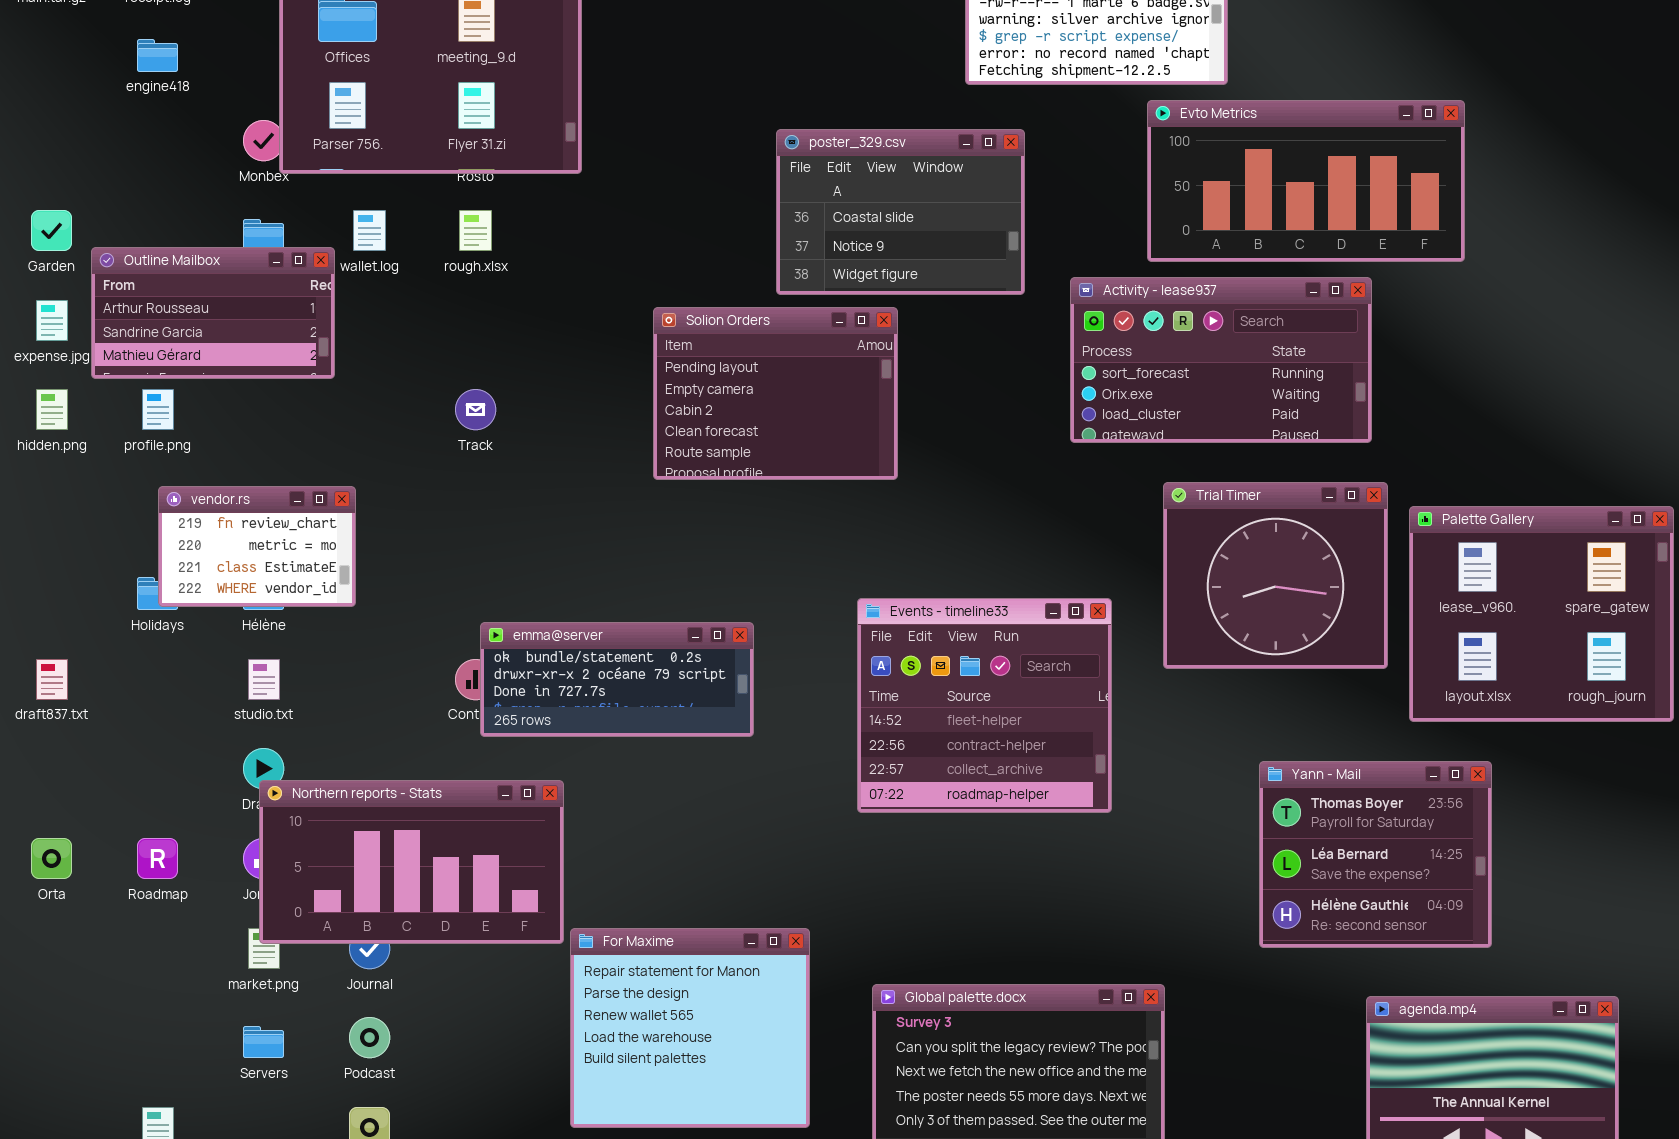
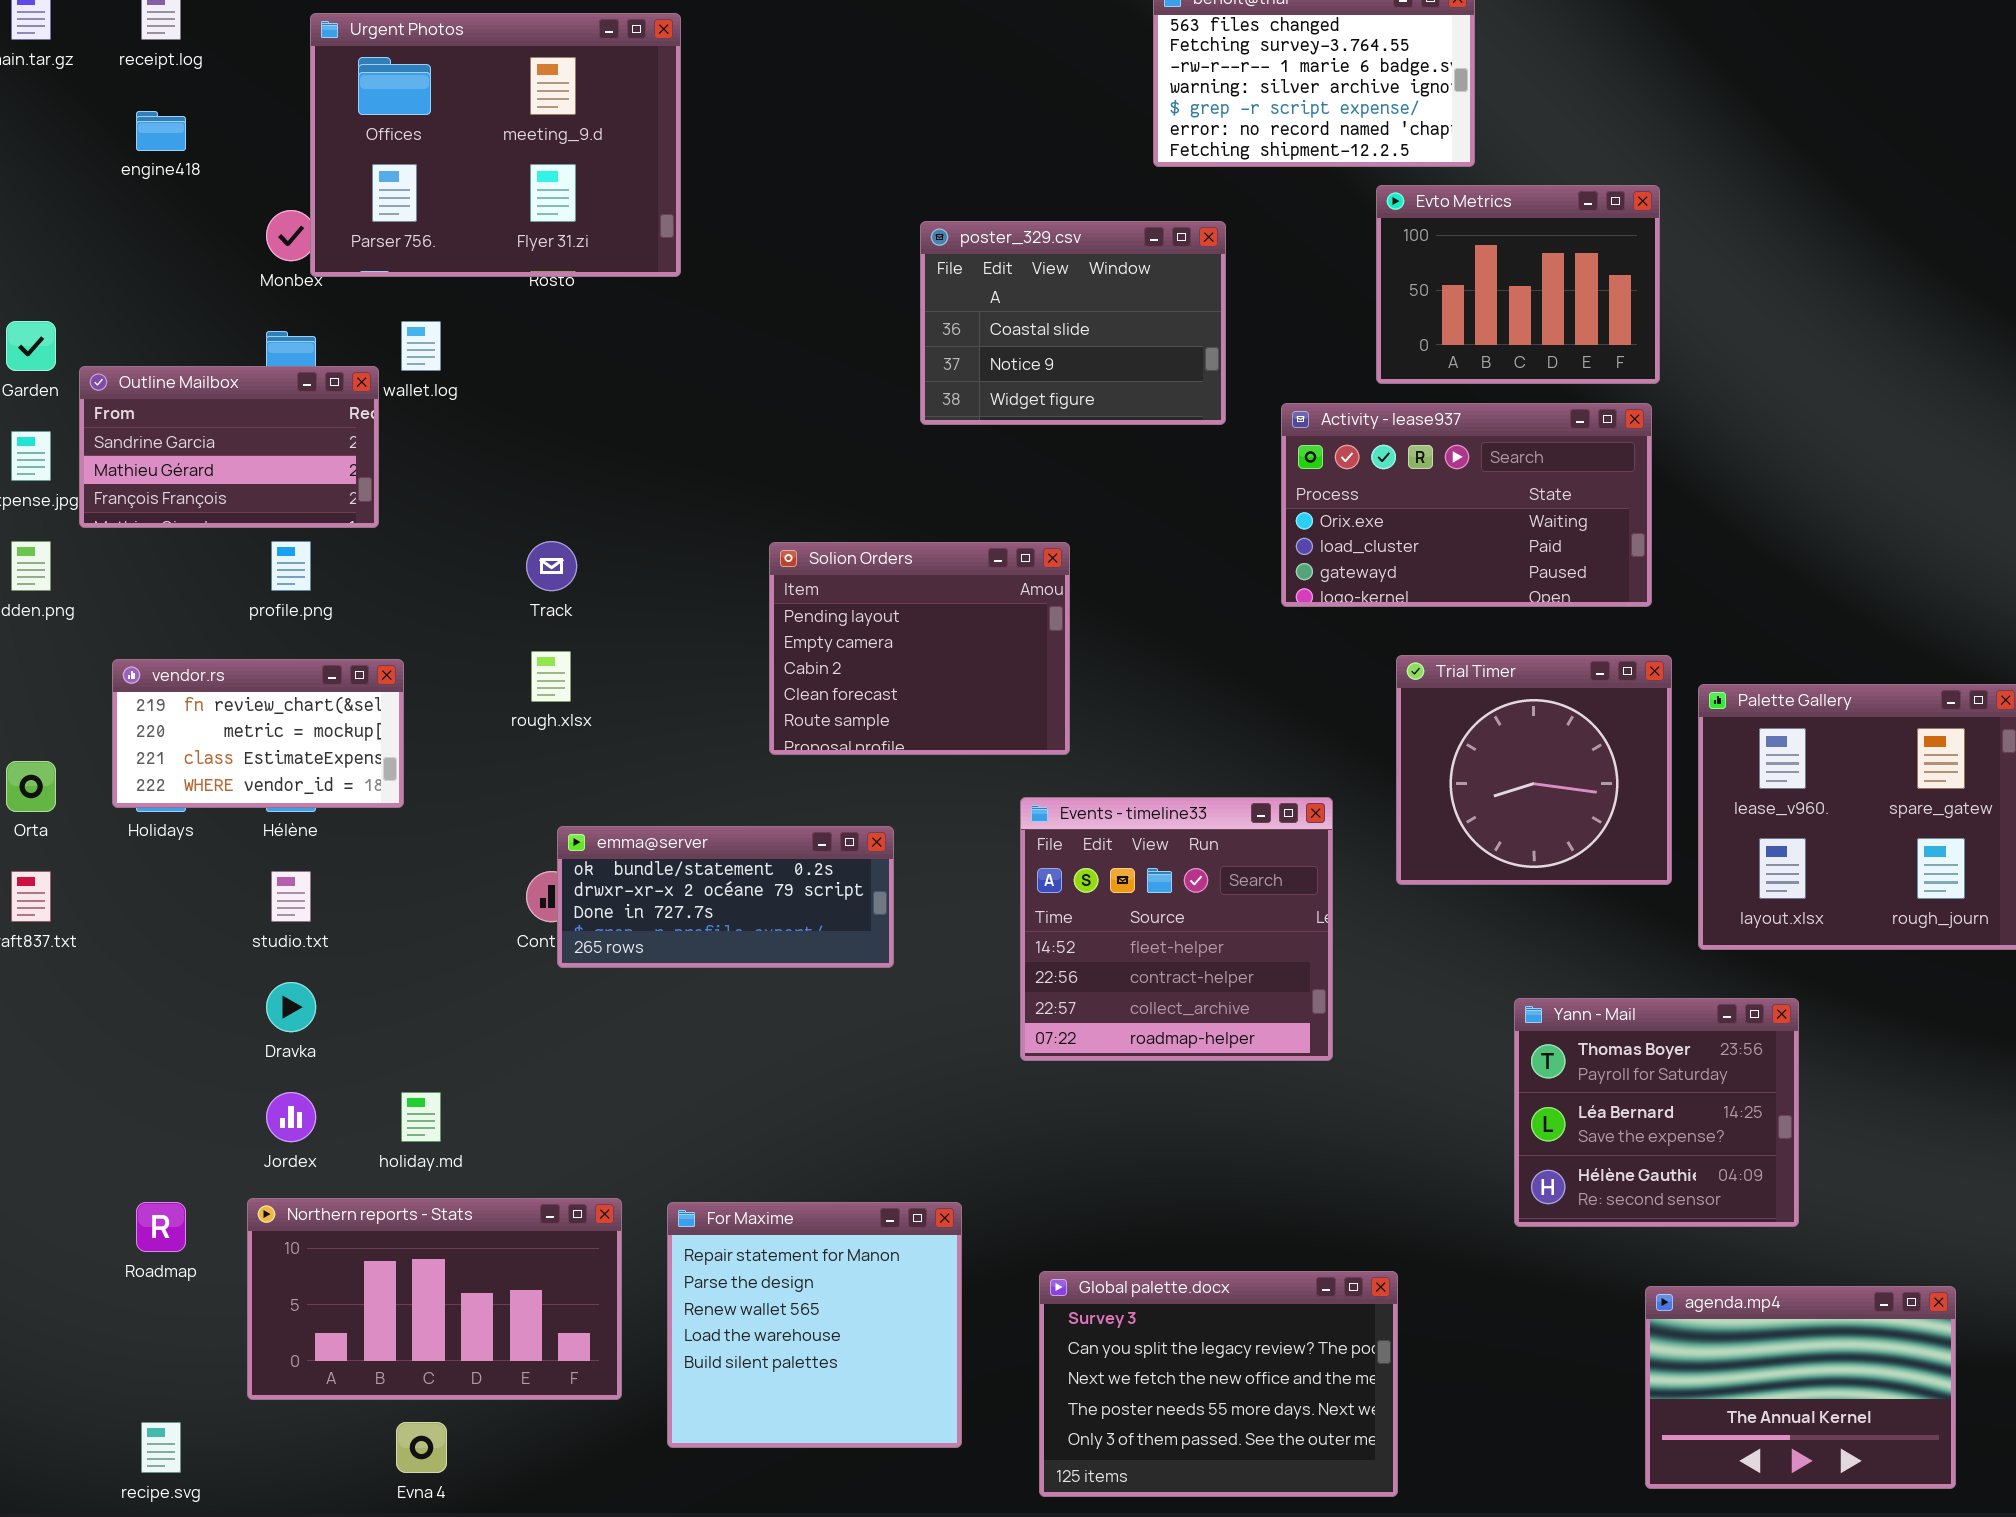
Evto Metrics: [1147,100,1465,262] -> [1376,185,1660,384], resized
rough.xlsx: [459,210,492,251] -> [531,651,571,702], moved
Outline Mailbox: [91,247,335,379] -> [79,366,379,528], scrolled down 1 row
Activity - lease937: [1070,277,1372,443] -> [1281,403,1652,607], scrolled down 1 row
Solion Orders: [653,307,898,480] -> [769,542,1070,755], moved
profile.png: [142,389,174,430] -> [271,541,311,591], moved
vendor.rs: [158,486,356,607] -> [112,659,404,808], resized
Northern reports - Stats: [259,780,564,944] -> [247,1198,622,1400], moved
Orta: [31,838,72,879] -> [6,761,56,812], moved
Roadmap: [137,838,178,879] -> [136,1202,186,1252], moved

